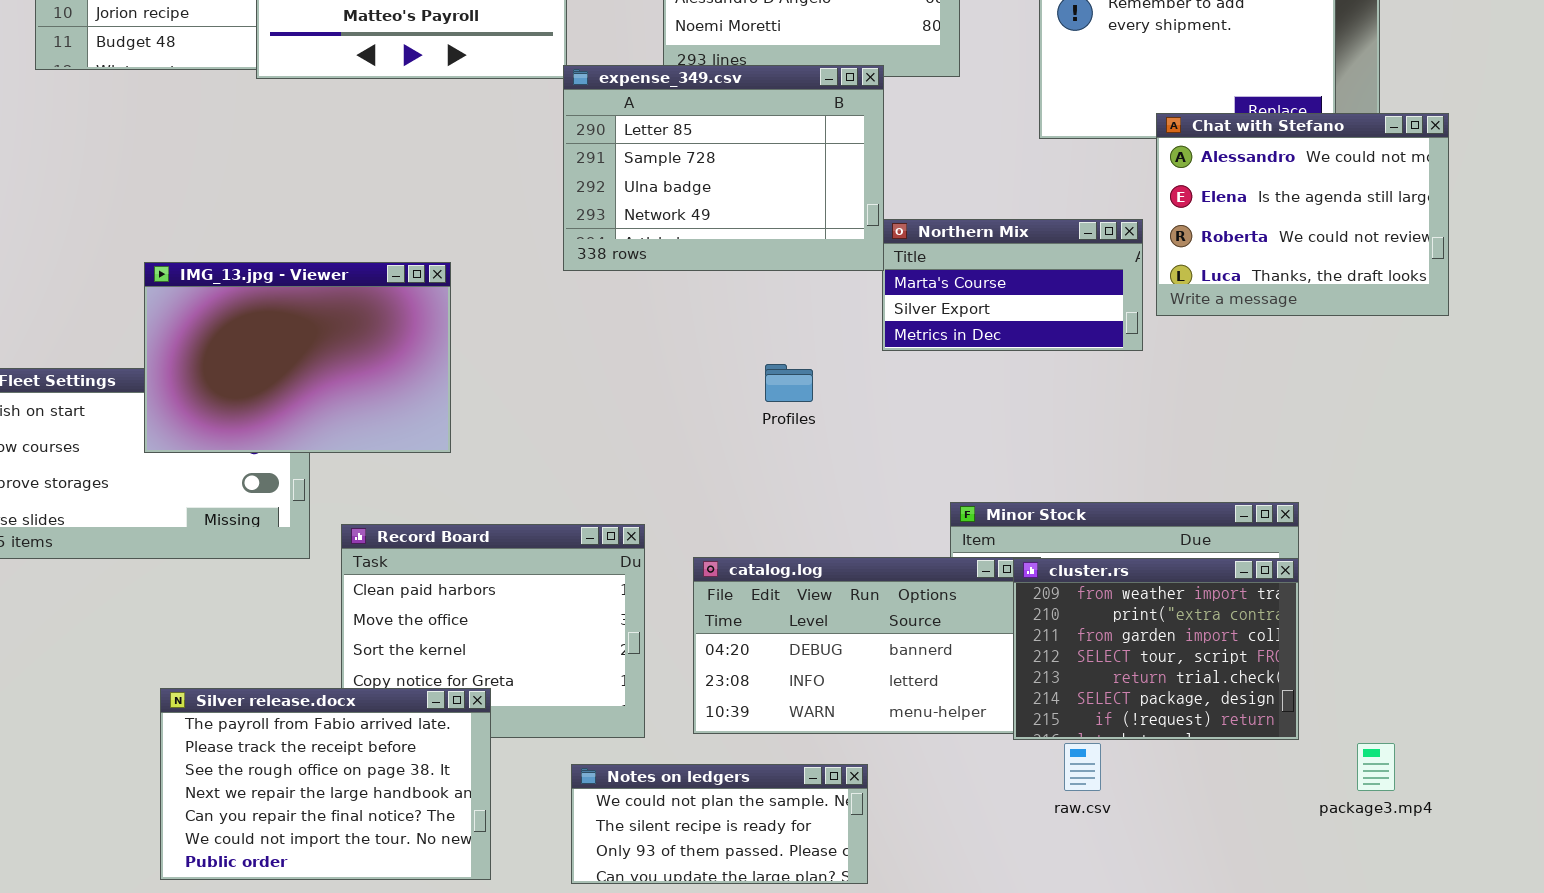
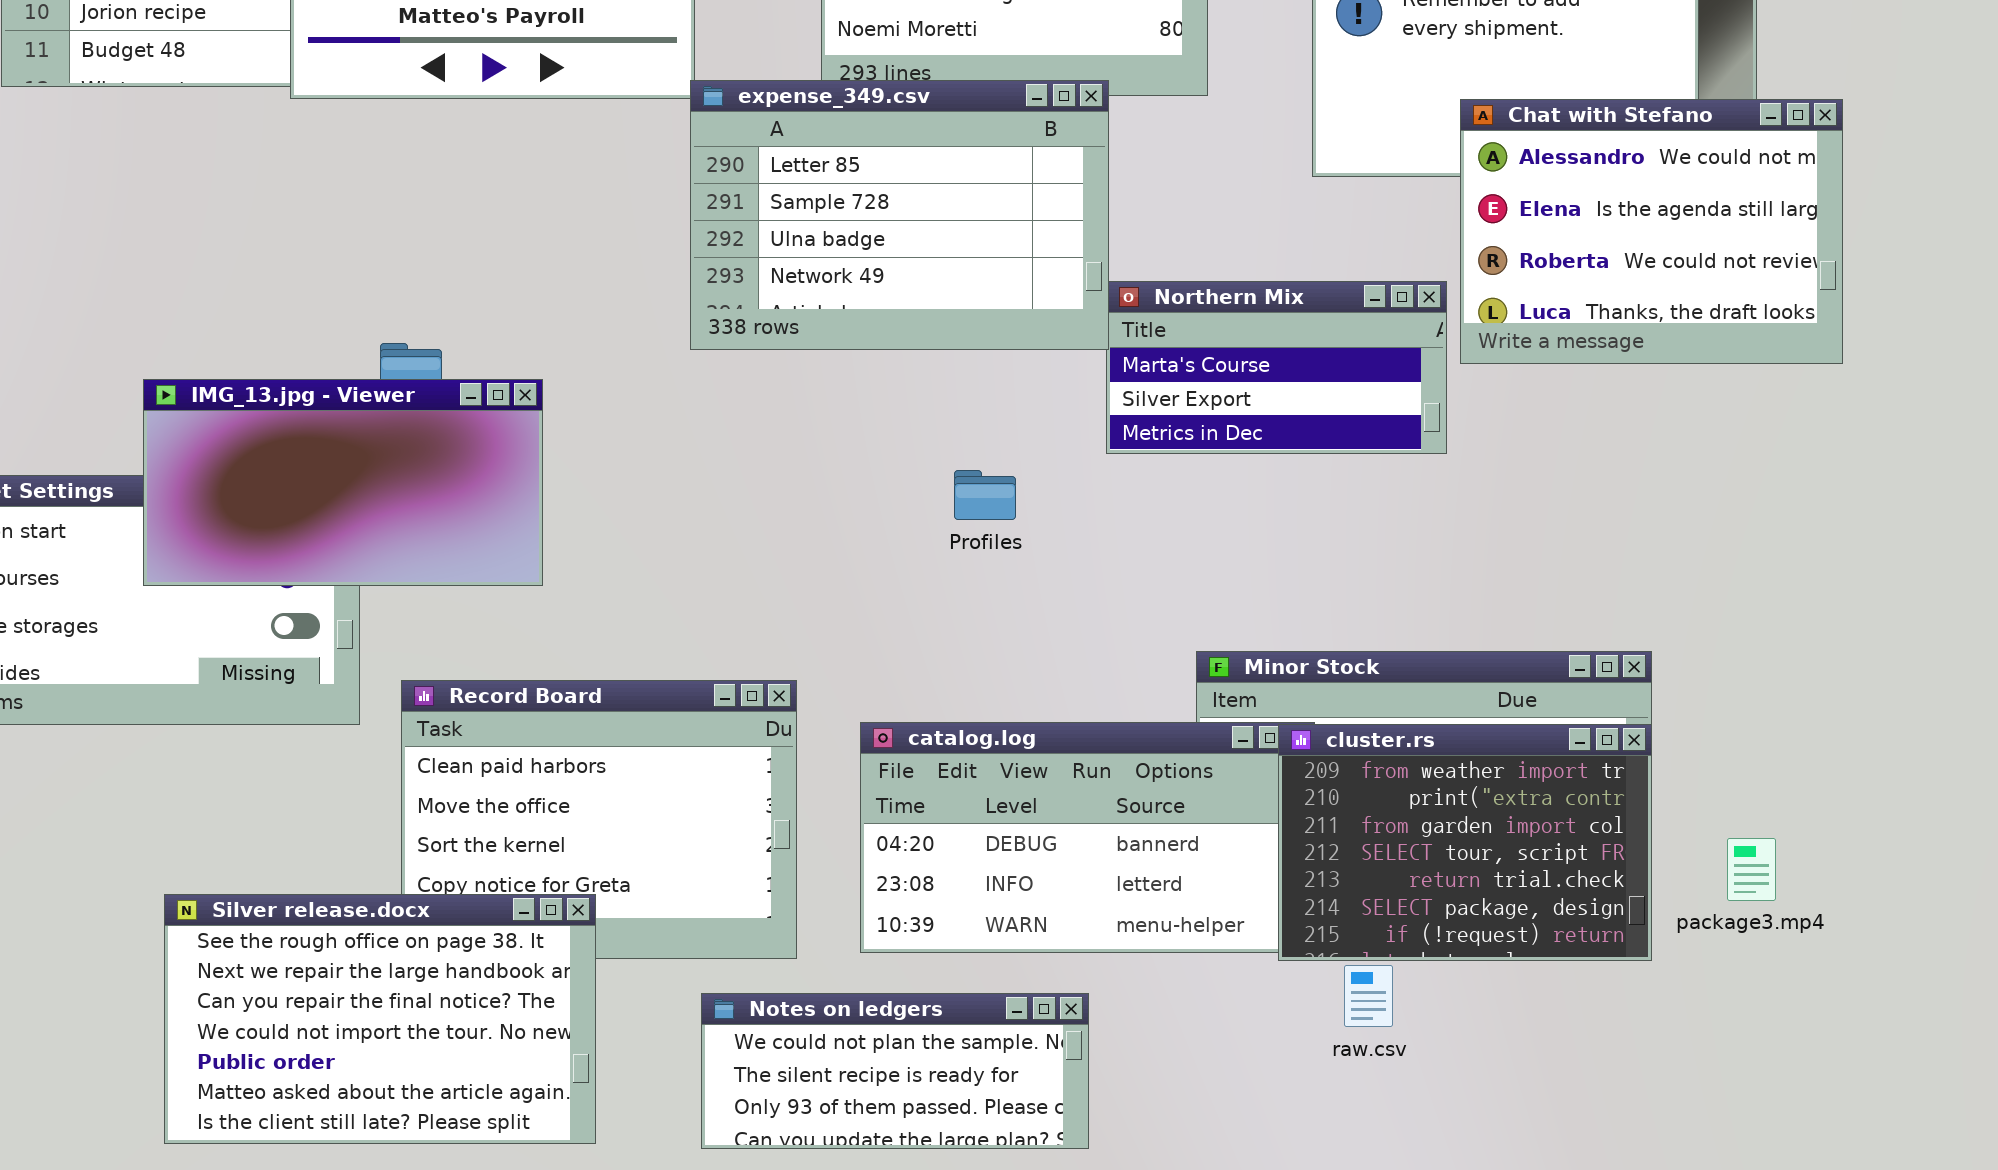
Chat with Stefano: [1156,113,1449,316] -> [1460,99,1843,364], moved
IMG_13.jpg - Viewer: [144,262,451,453] -> [143,379,543,586], resized
Silver release.docx: [160,688,491,880] -> [164,894,596,1144], scrolled down 2 rows
package3.mp4: [1357,743,1395,791] -> [1727,838,1776,901], moved

